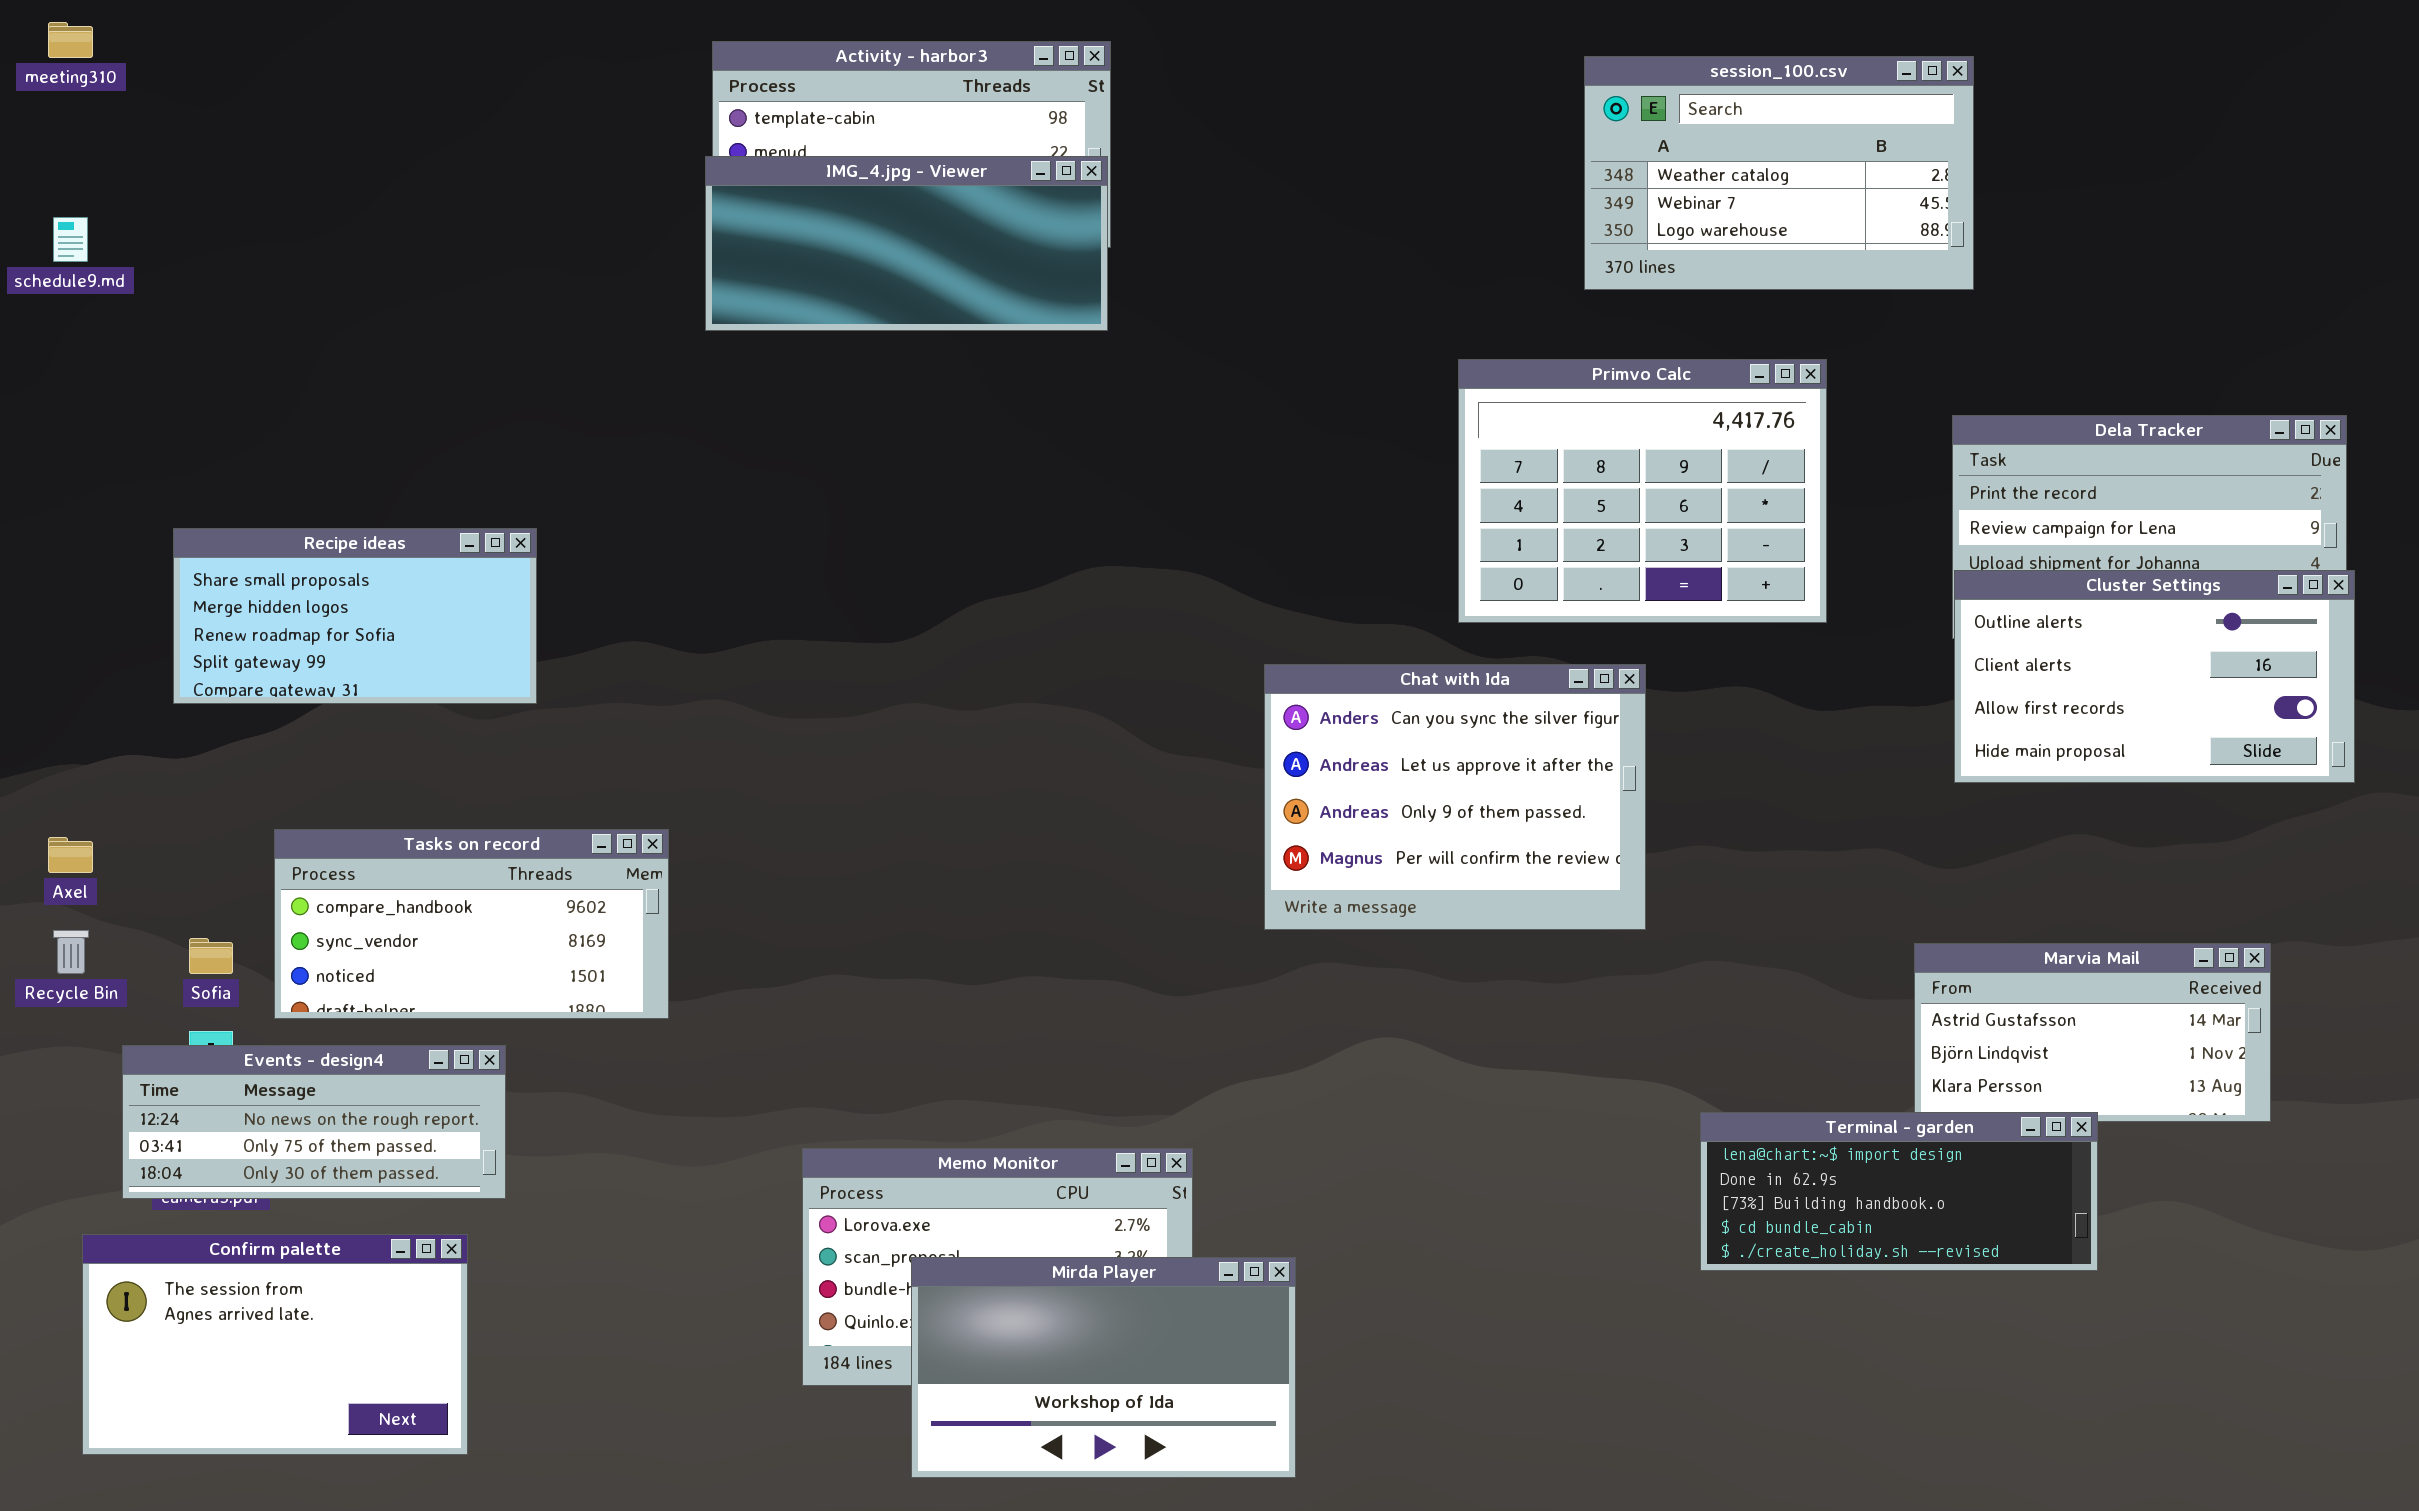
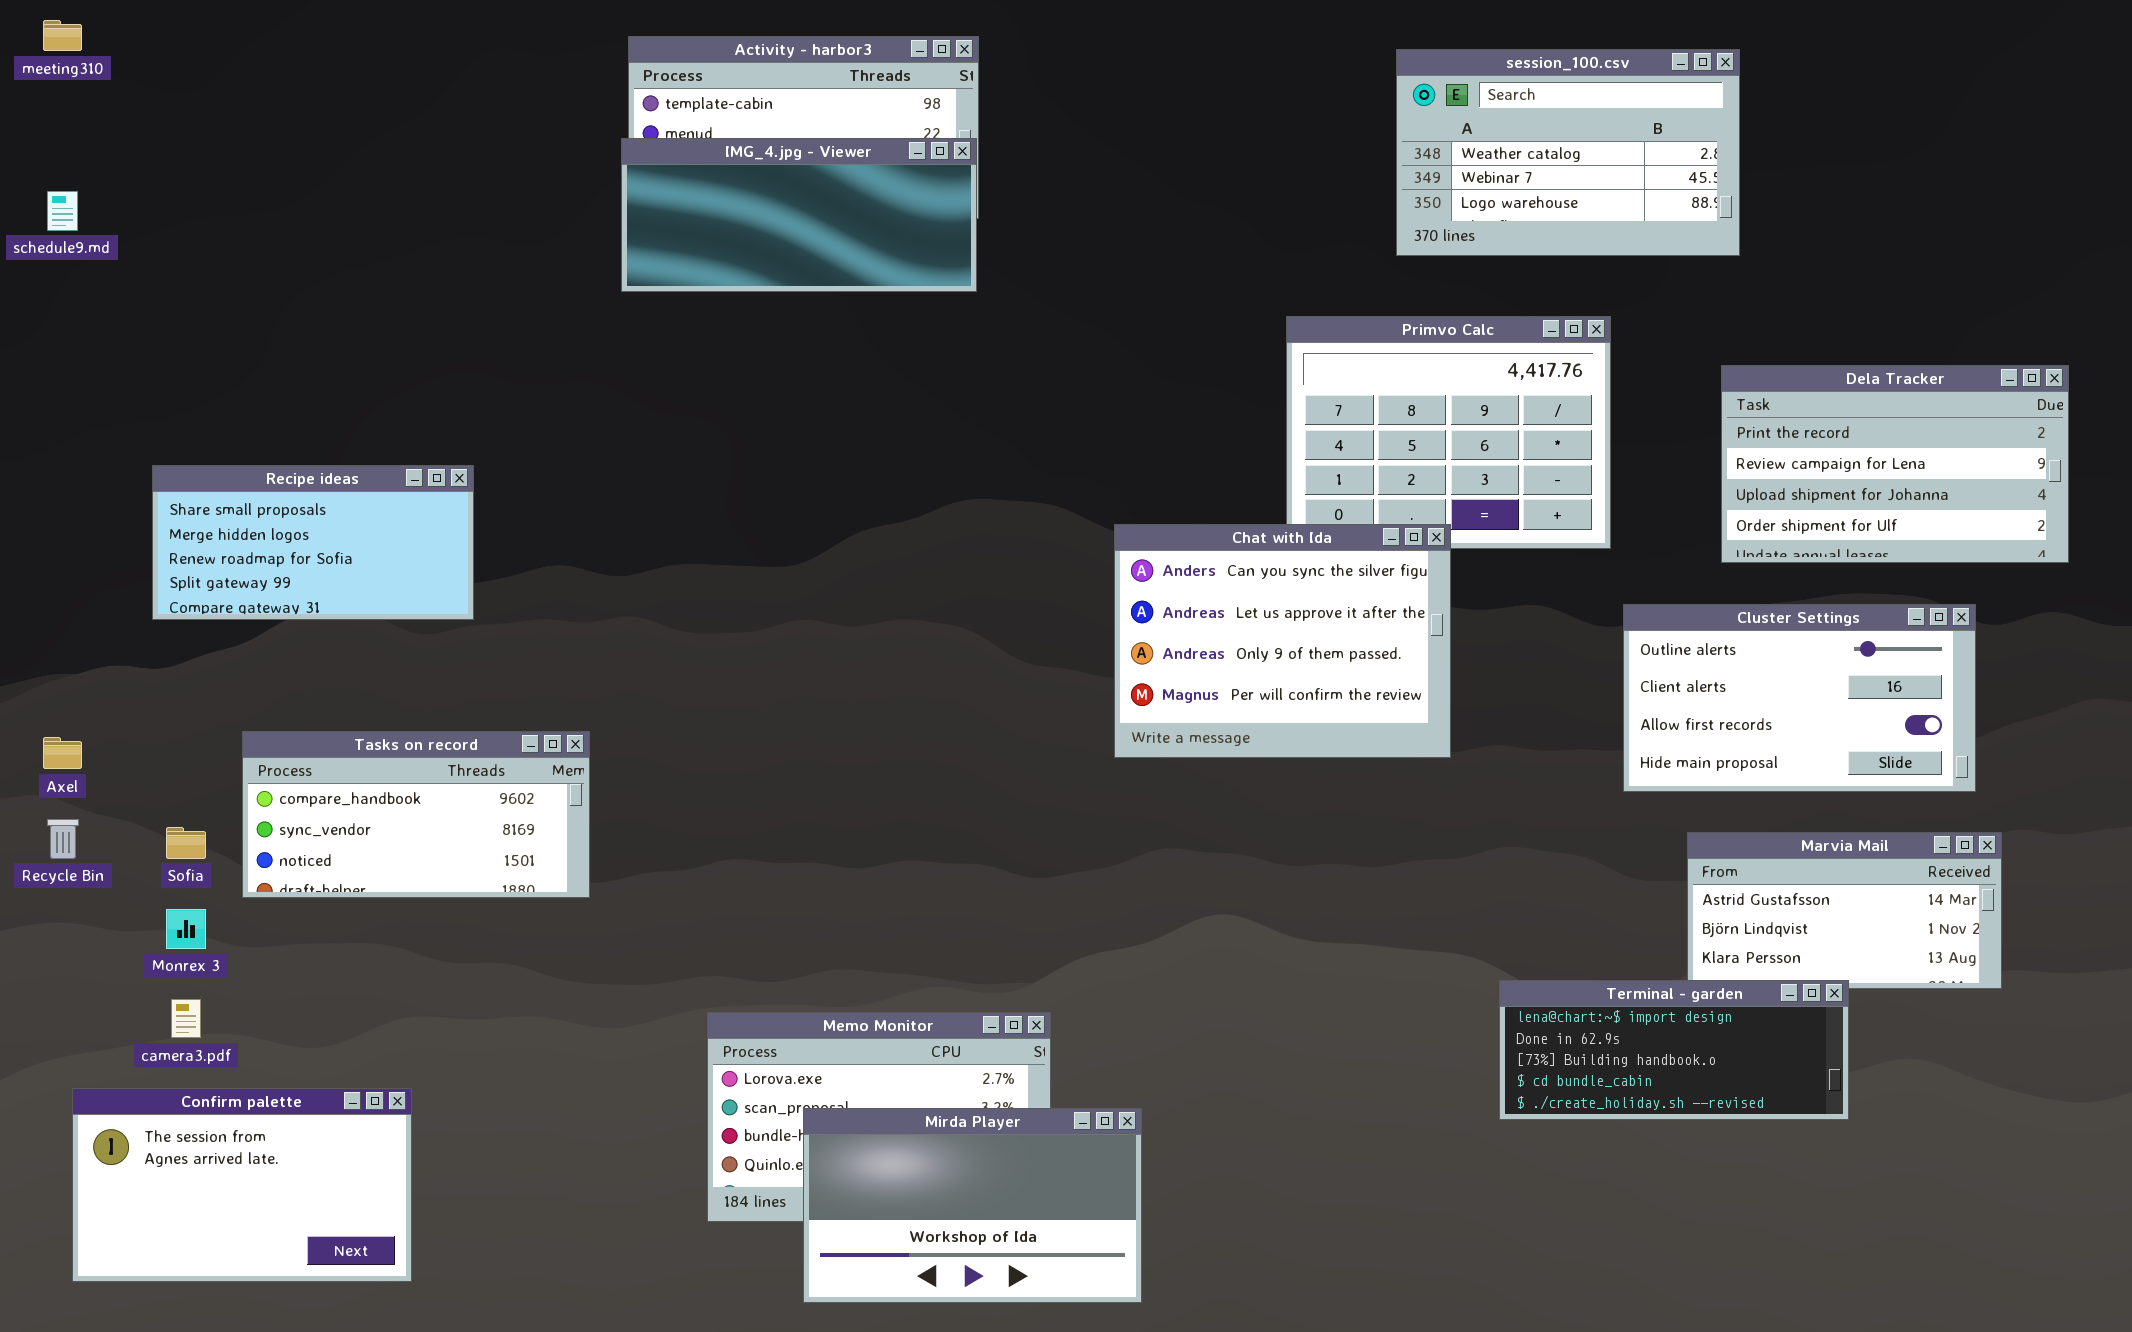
Cluster Settings: [1954,570,2355,783] -> [1623,604,1976,792], moved
Chat with Ida: [1264,664,1646,930] -> [1114,524,1451,758], moved
Events - design4: [122,1045,506,1199] -> none, closed

